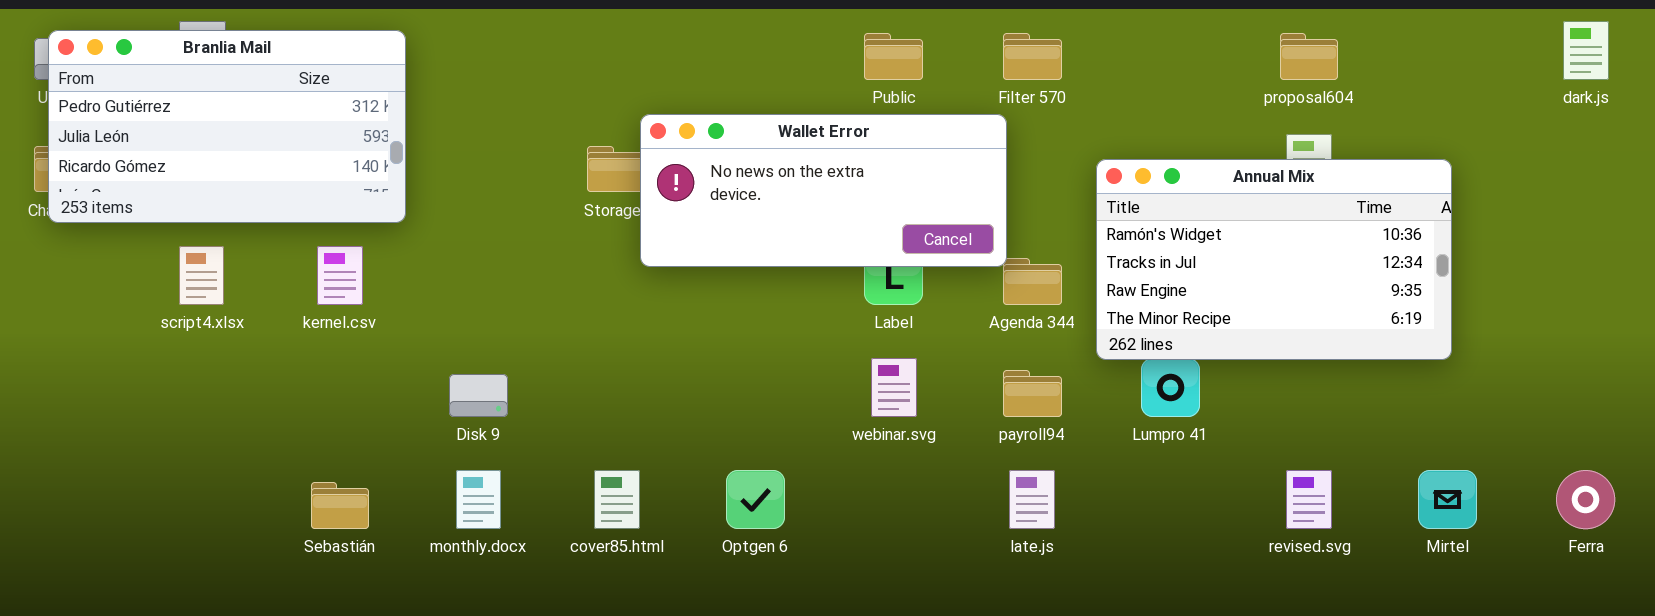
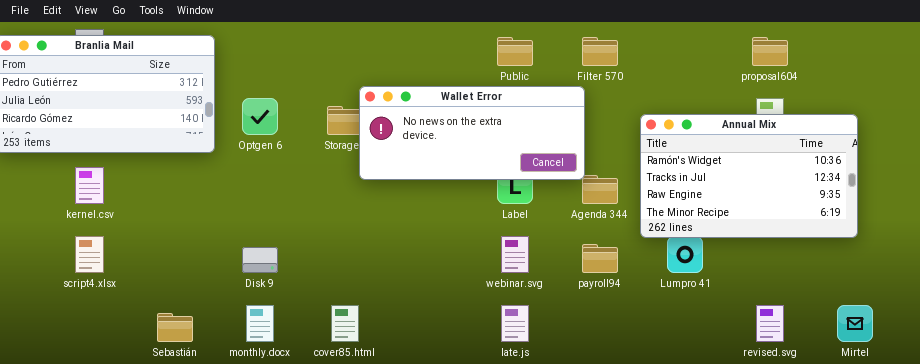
script4.xlsx: [179,246,224,305] -> [75,236,104,273], moved
kernel.csv: [317,246,363,305] -> [75,167,104,204], moved
Optgen 6: [726,470,785,529] -> [242,98,278,135], moved
late.js: [1009,470,1055,529] -> [501,305,529,342], moved

